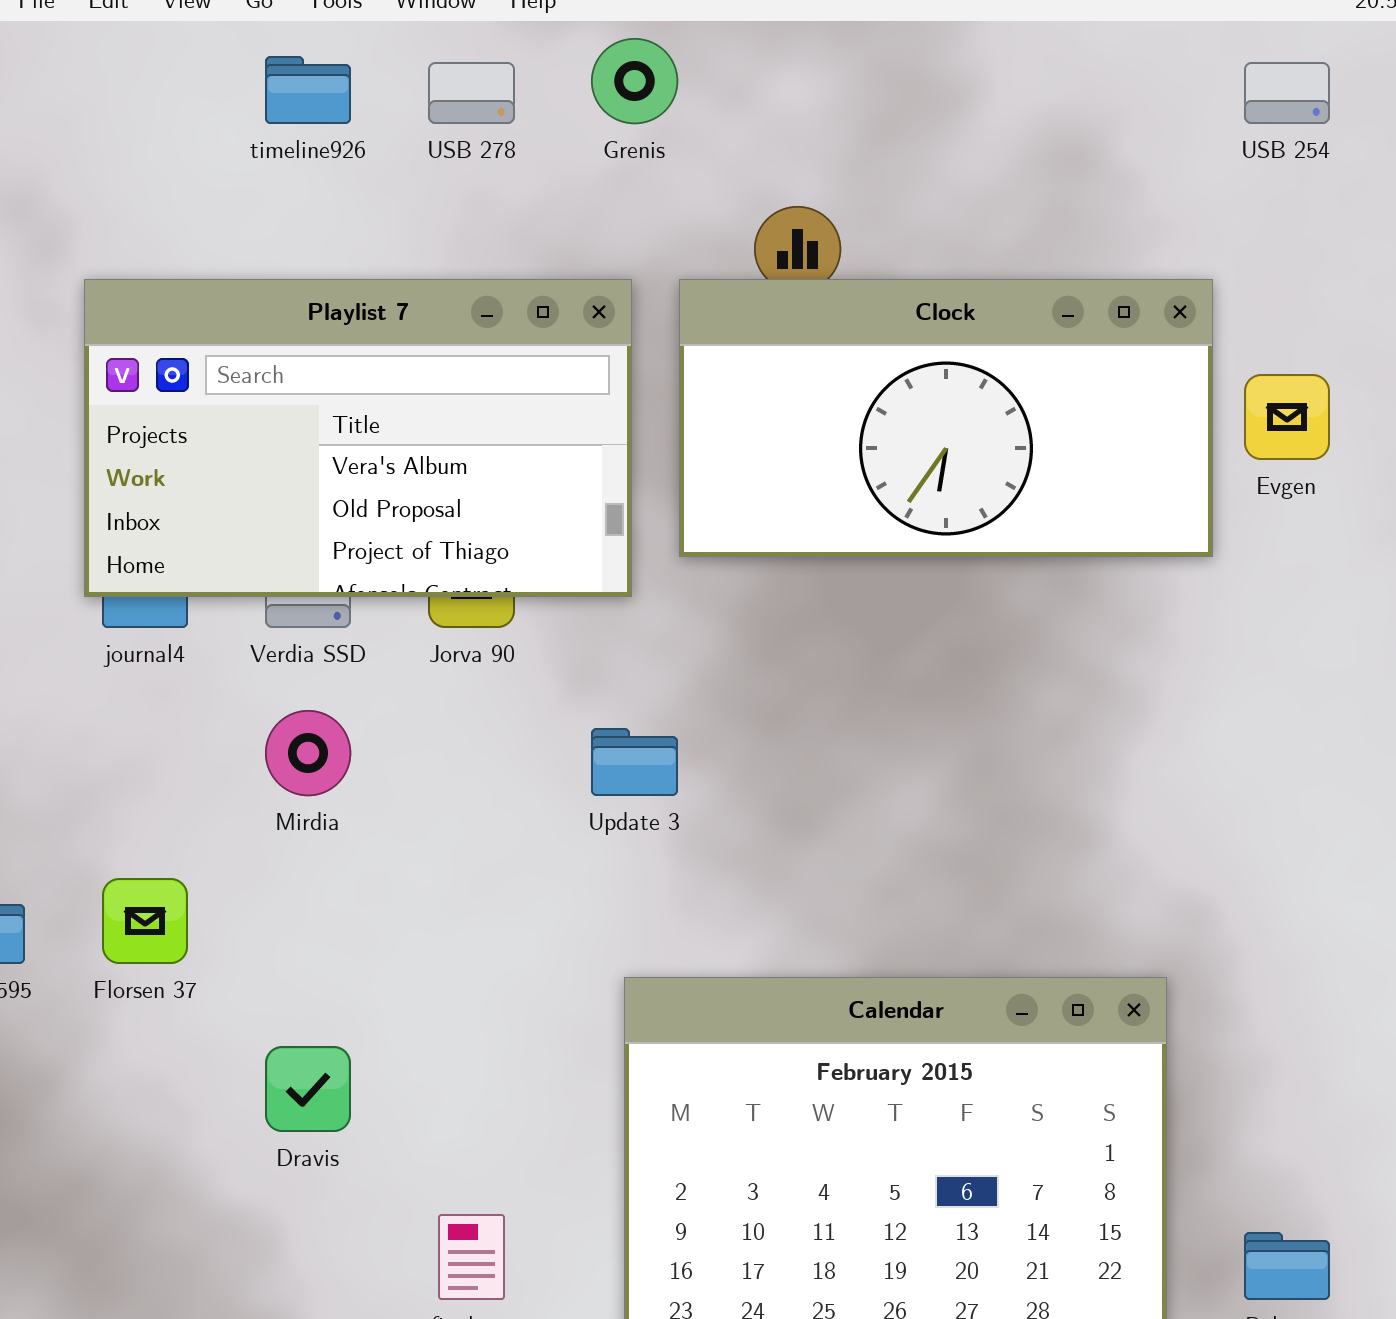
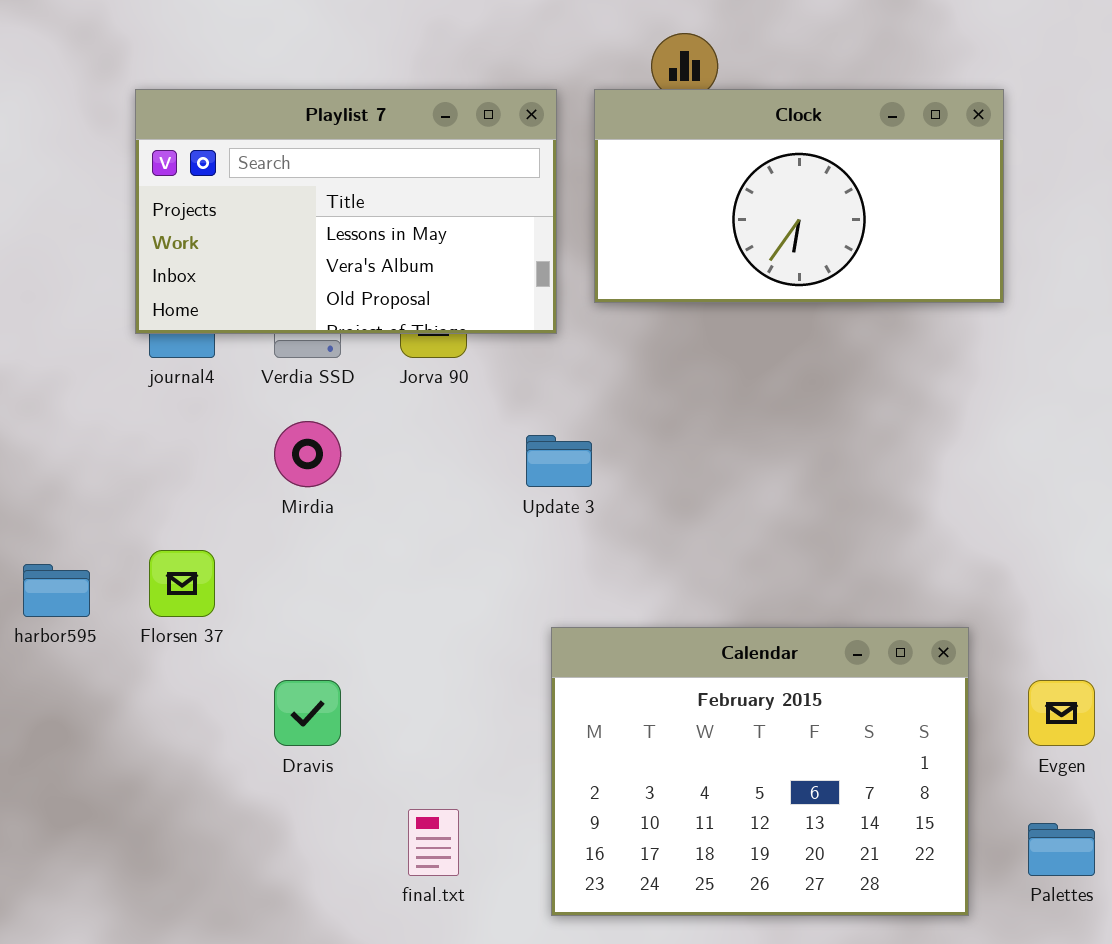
Playlist 7: [84,279,632,597] -> [135,89,557,334], scrolled up 1 row
Evgen: [1244,374,1330,460] -> [1028,680,1095,746], moved

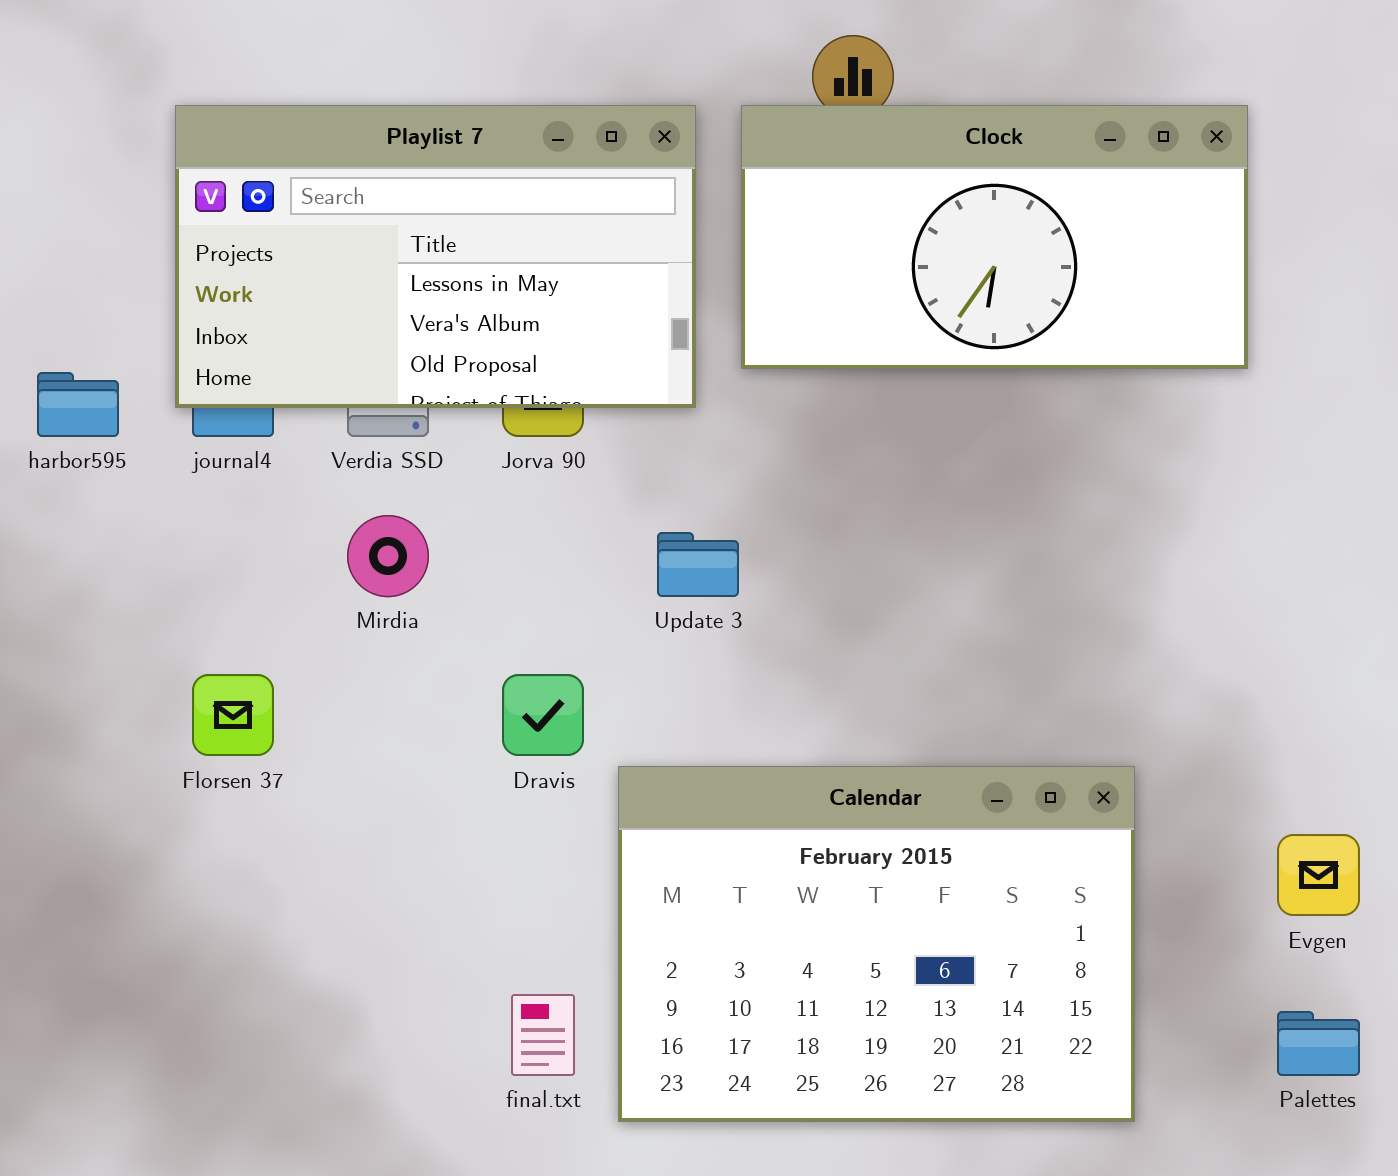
harbor595: [23,564,90,617] -> [37,372,119,437], moved
Calendar: [551,627,969,916] -> [618,766,1135,1122], moved
Dravis: [274,680,341,746] -> [502,674,584,756], moved

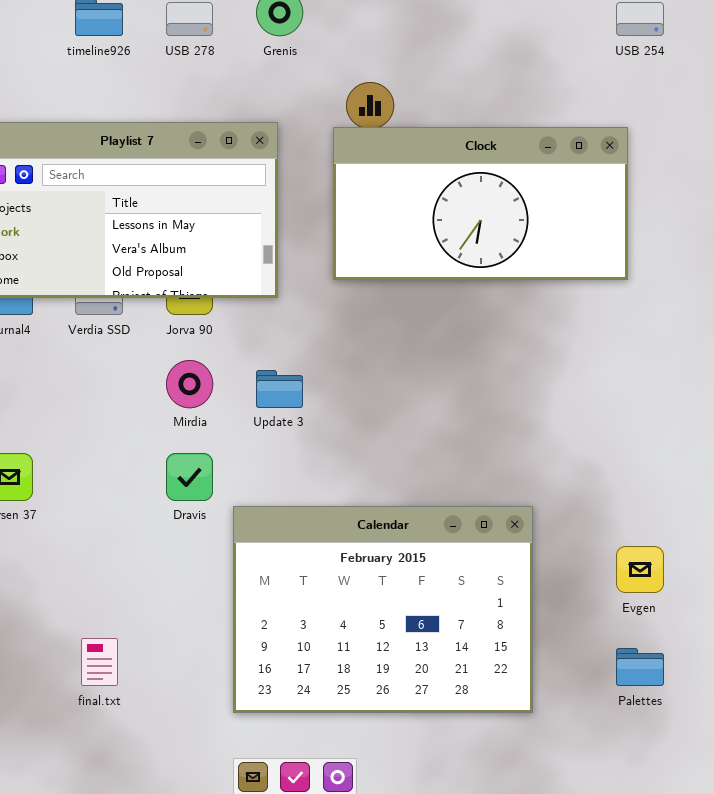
Clock: [741,105,1248,369] -> [333,127,628,280], moved
Mirdia: [347,515,429,597] -> [166,360,213,408], moved
final.txt: [511,994,575,1076] -> [81,638,118,686], moved

